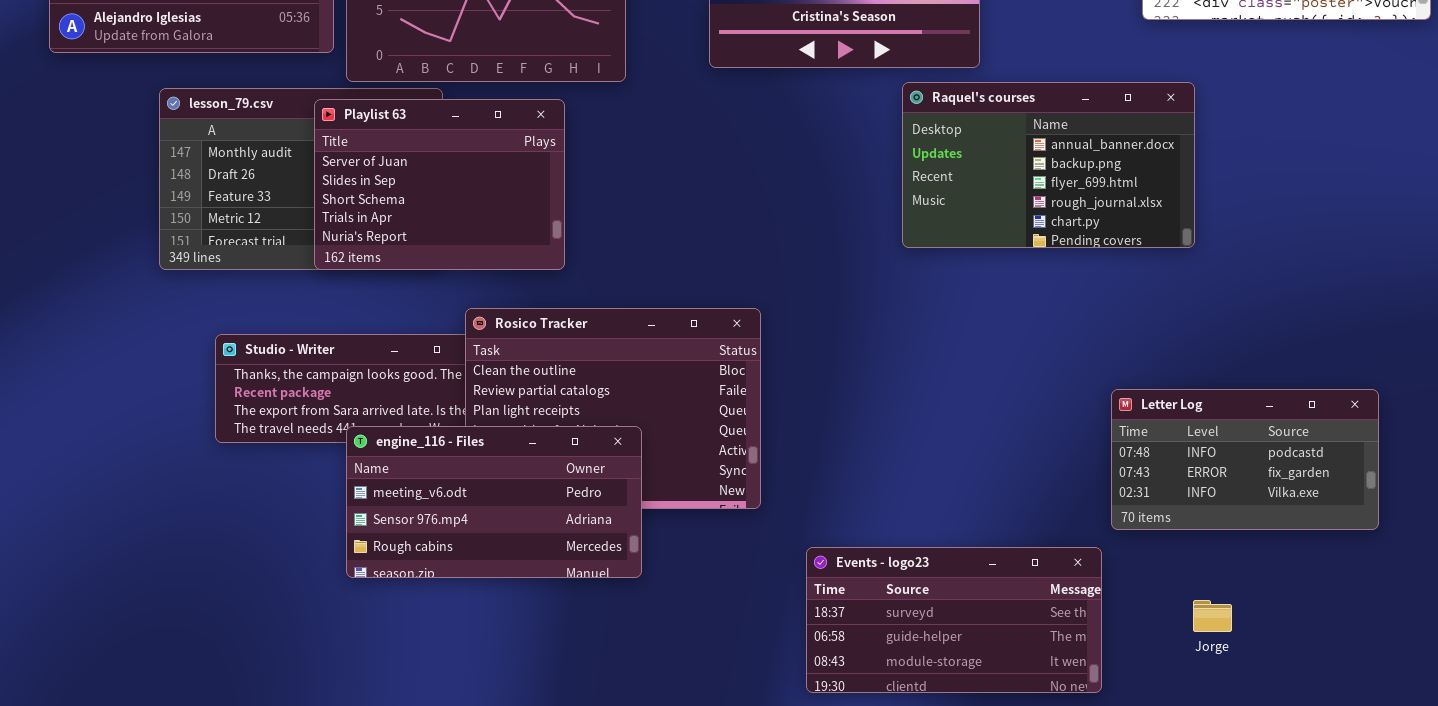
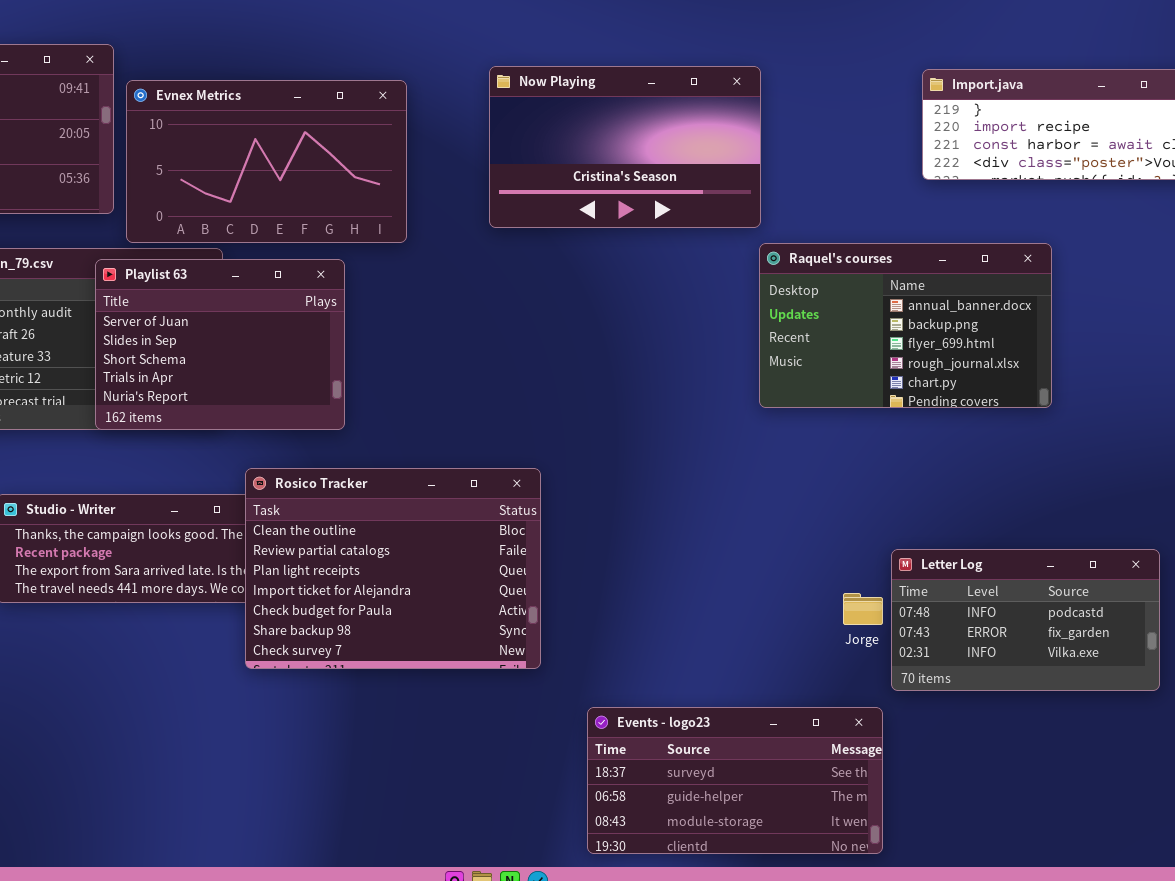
Raquel's courses: [902,82,1195,248] -> [759,243,1052,408], moved
engine_116 - Files: [346,426,642,578] -> none, closed
Jorge: [1193,600,1232,632] -> [843,593,883,625], moved

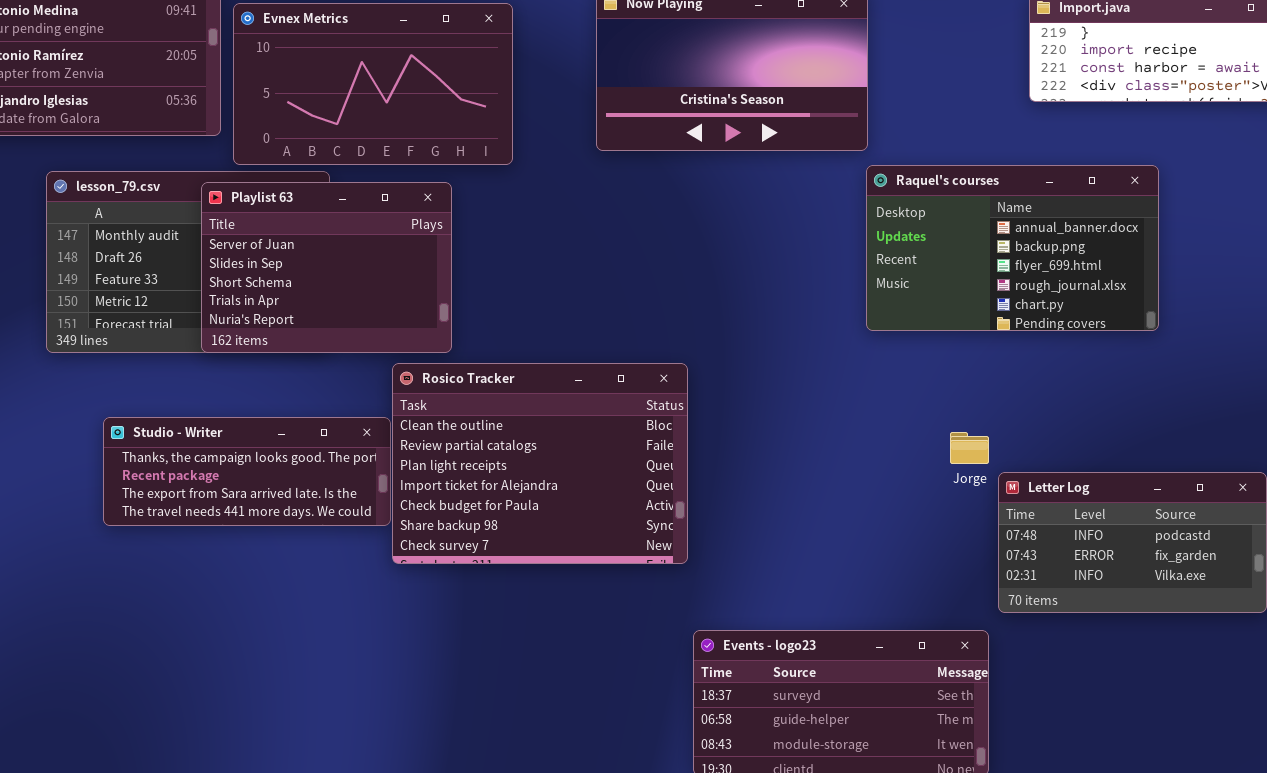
Rosico Tracker: [245,468,541,669] -> [392,363,688,564], moved
Jorge: [843,593,883,625] -> [950,432,989,464], moved

